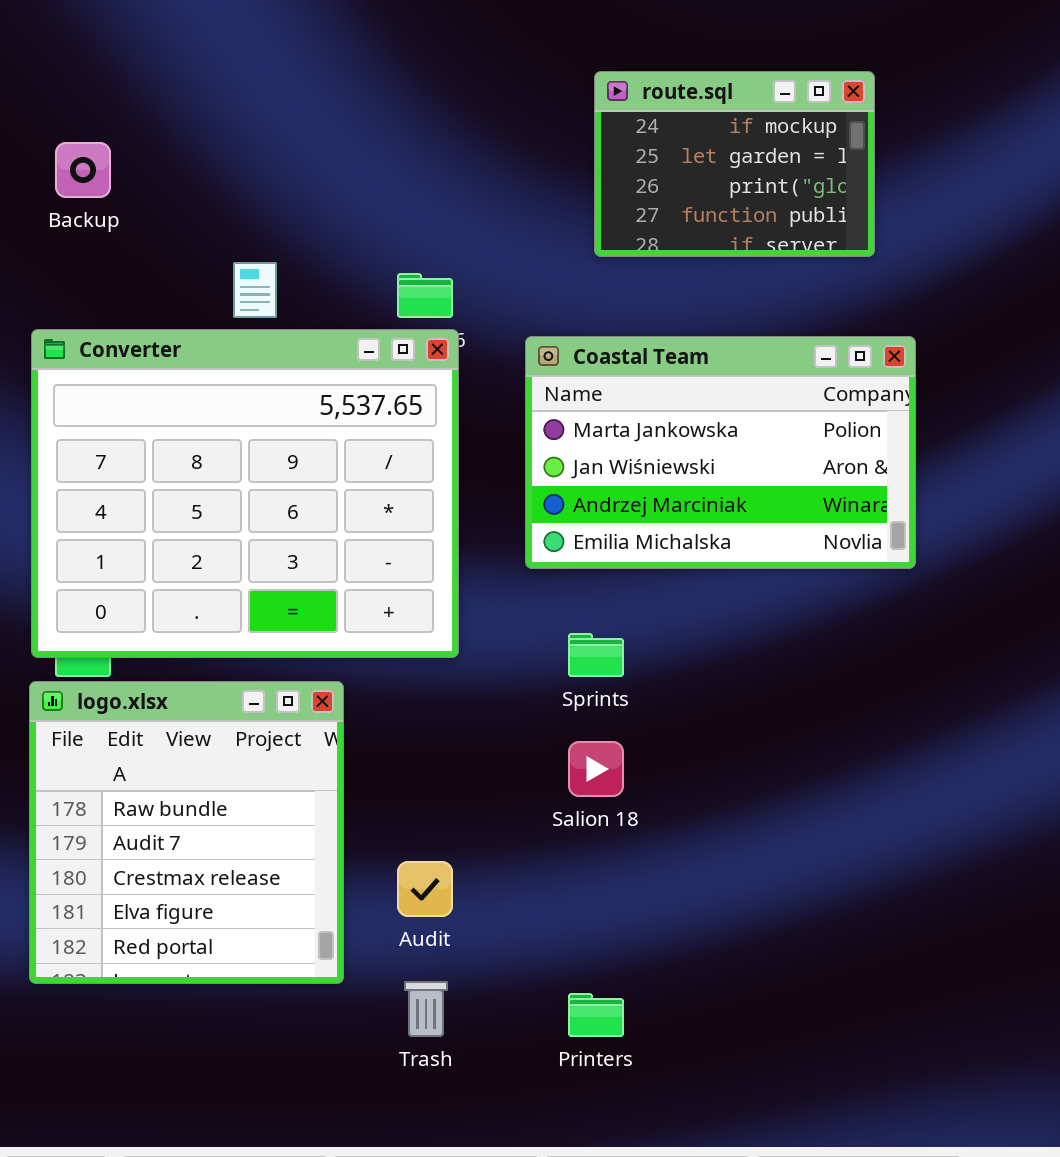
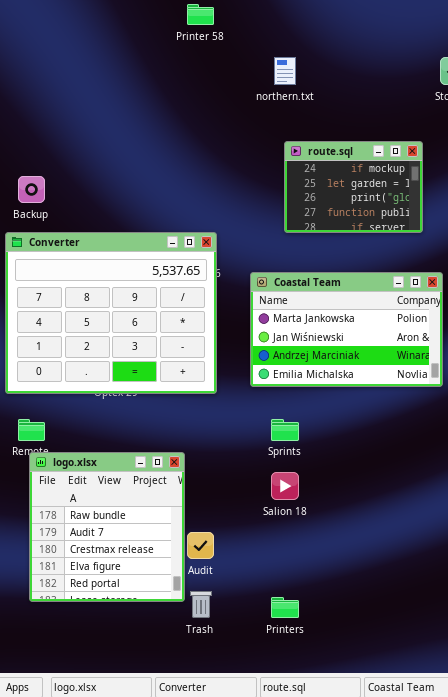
Converter: [31,329,459,658] -> [5,232,217,394], moved
logo.xlsx: [29,681,344,984] -> [29,452,185,602], moved

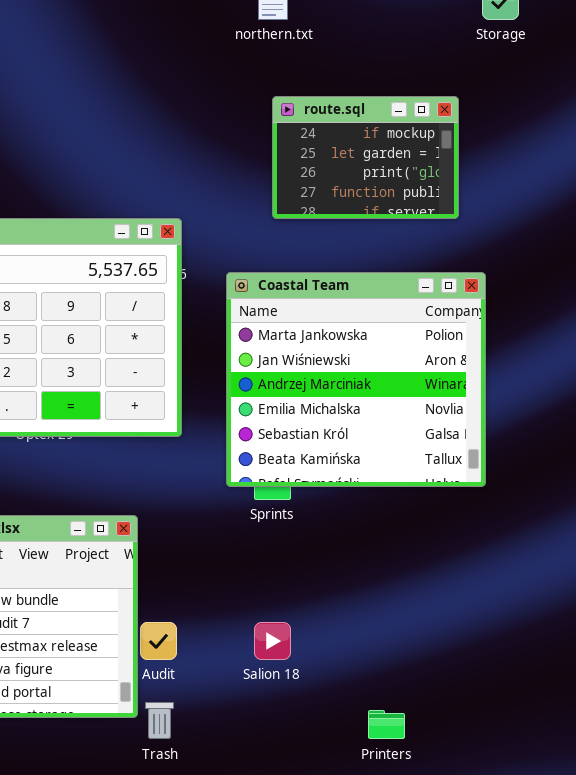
Coastal Team: [250,272,443,387] -> [226,272,486,487], resized
Salion 18: [271,472,299,500] -> [254,622,291,660], moved
Printers: [271,597,299,618] -> [368,710,405,739], moved

